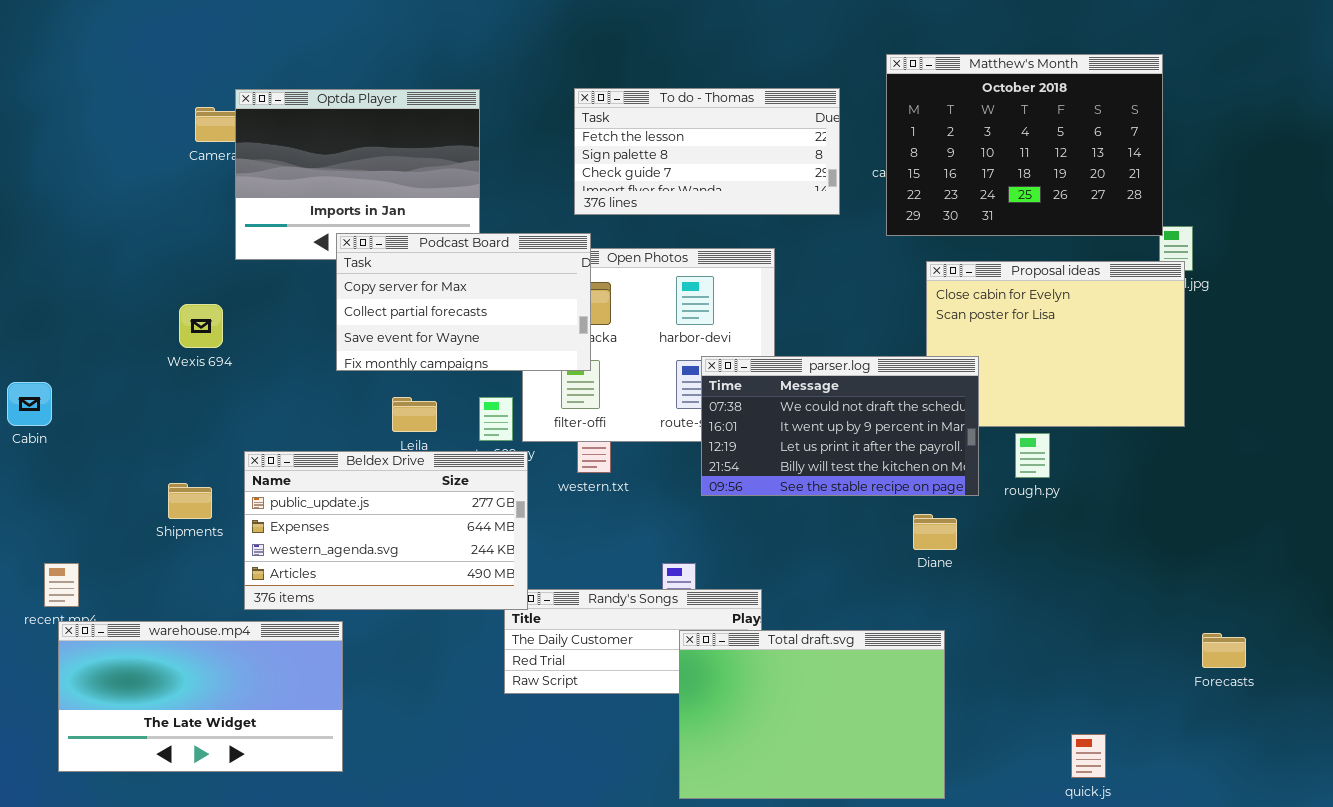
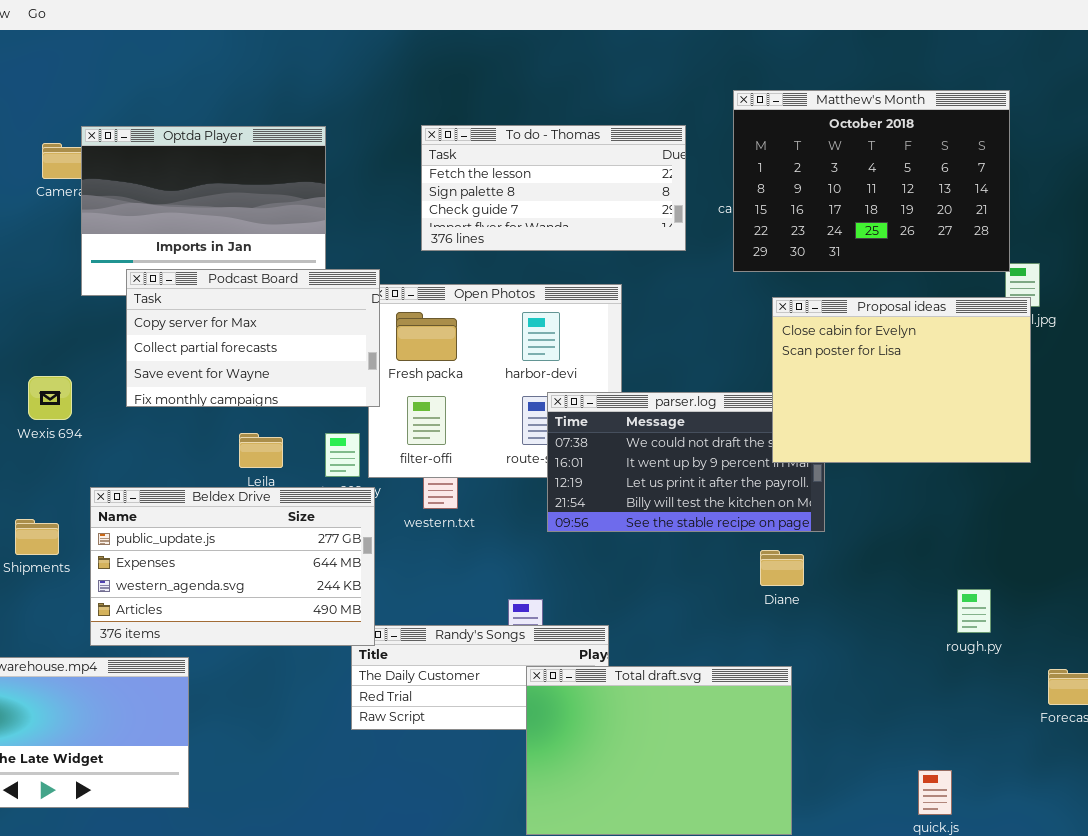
Podcast Board: [336,233,591,371] -> [126,269,380,407], moved
Proposal ideas: [926,261,1185,427] -> [772,297,1031,463], raised
Wexis 694: [179,304,223,348] -> [28,376,72,420], moved
rough.py: [1015,433,1050,478] -> [957,589,991,633], moved

